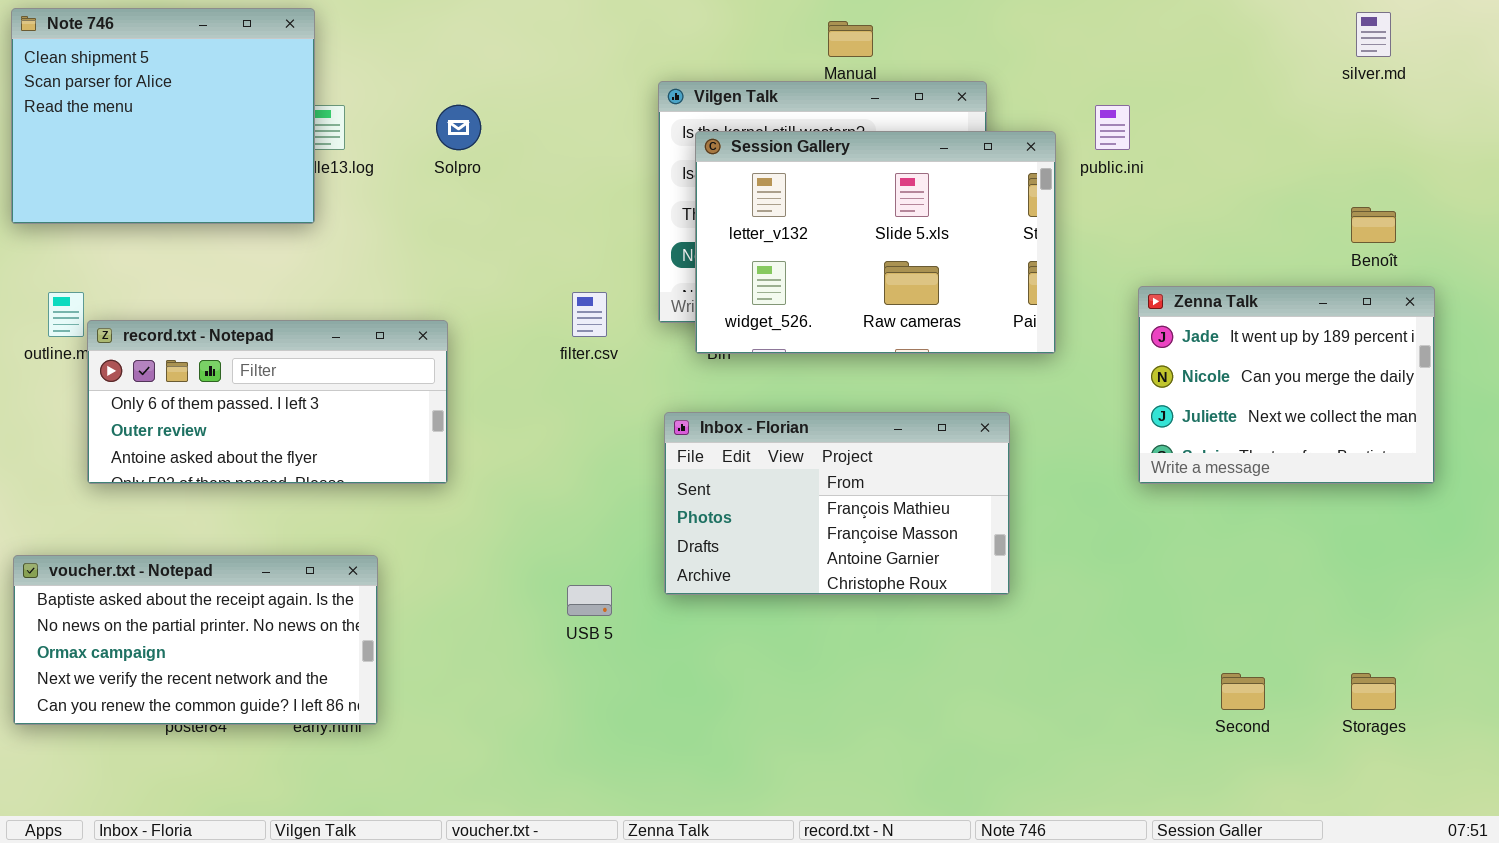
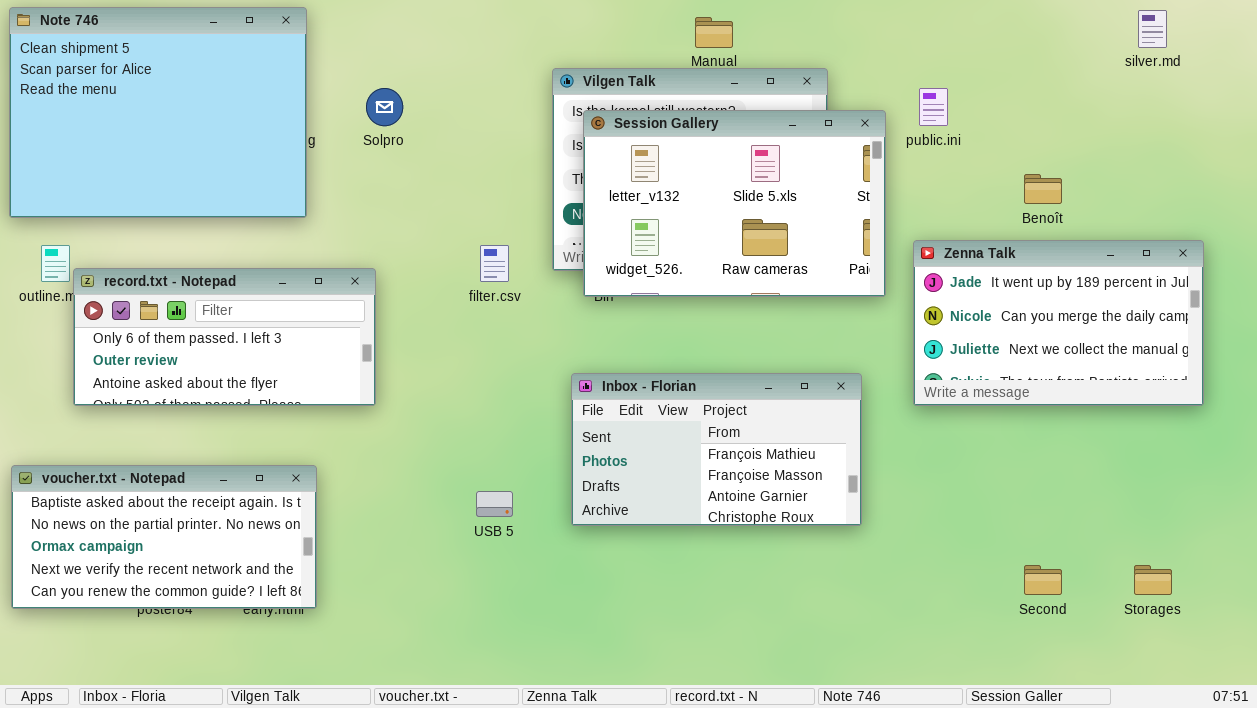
Note 746: [11,8,315,224] -> [9,7,307,218], resized
Benoît: [1351,207,1396,243] -> [1024,174,1062,204], moved
Zenna Talk: [1138,286,1435,484] -> [913,240,1204,406], resized
Inbox - Florian: [664,412,1010,595] -> [571,373,862,526], moved

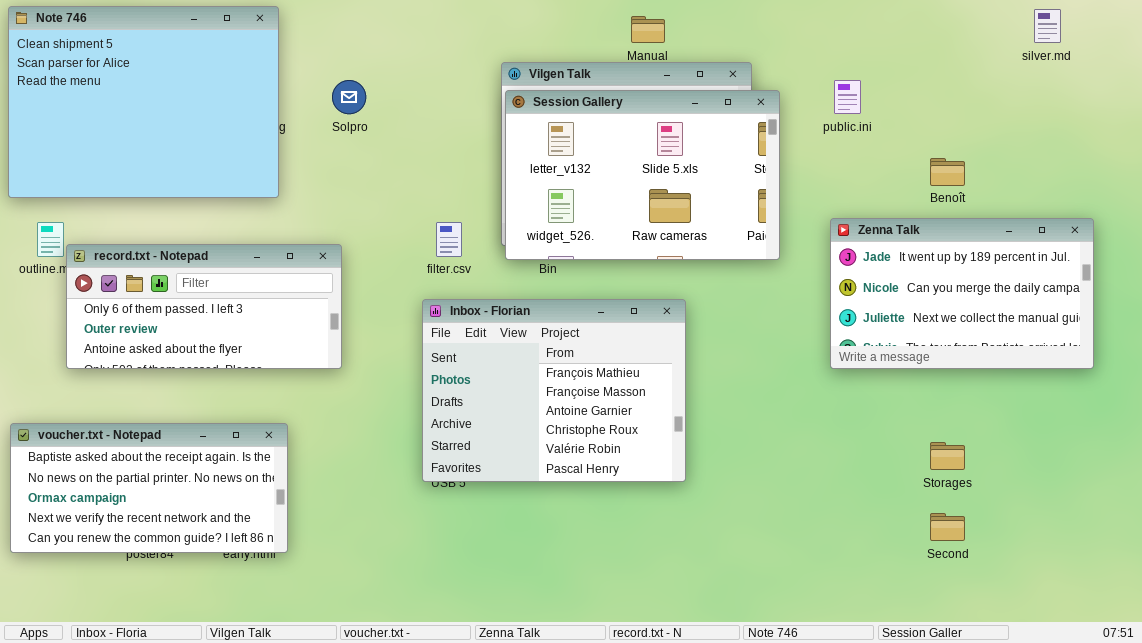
Session Gallery: [583,110,886,297] -> [505,90,780,260], moved
Inbox - Florian: [571,373,862,526] -> [422,299,686,482], moved, resized
Storages: [1134,565,1172,595] -> [930,442,965,470], moved

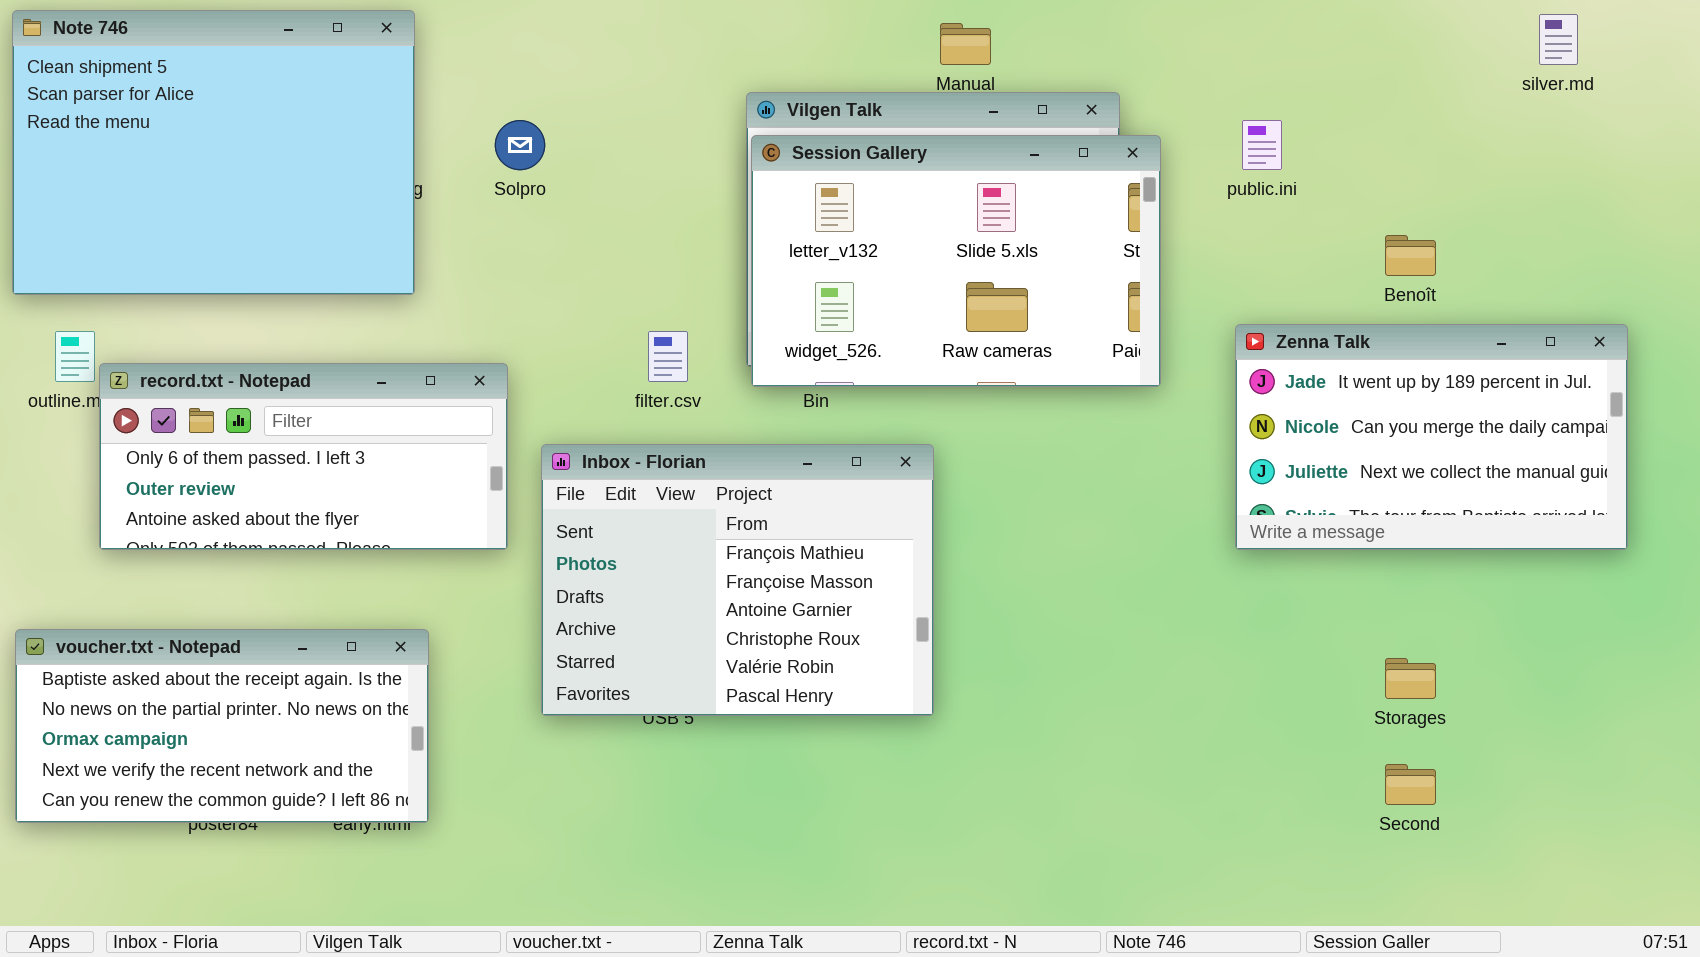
Inbox - Florian: [422,299,686,482] -> [541,444,934,716], moved

